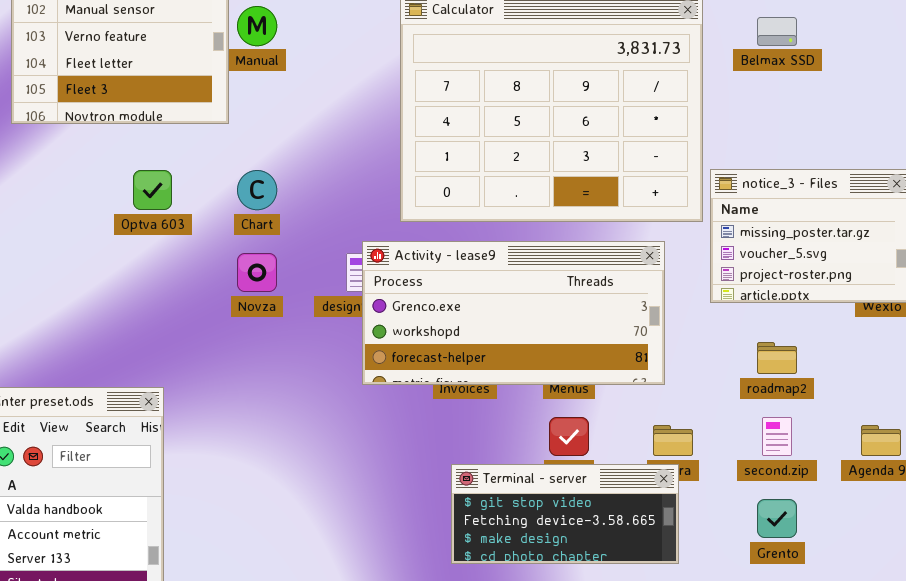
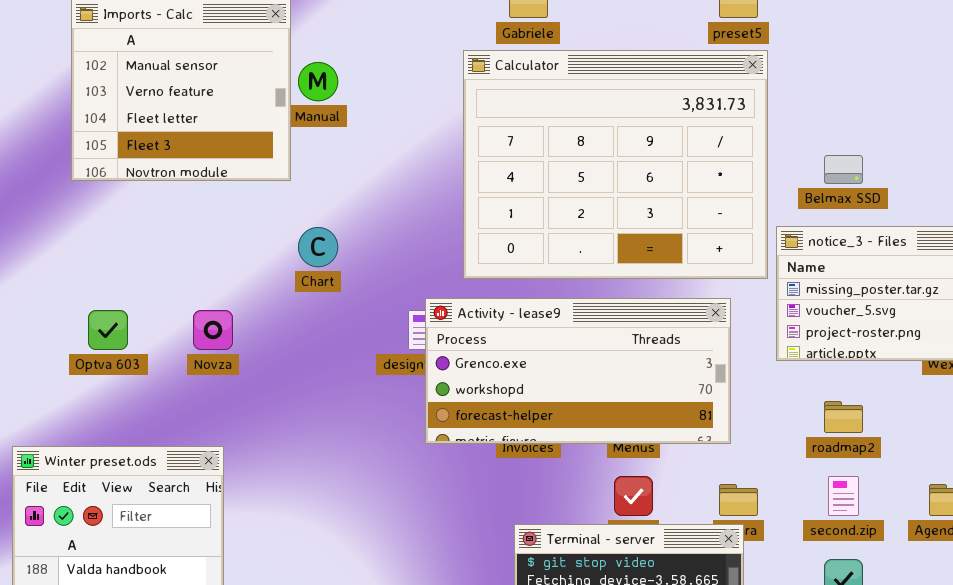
Belmax SSD: [757,17,797,46] -> [824,155,863,184], moved
Optva 603: [133,170,172,210] -> [88,310,128,350], moved
Novza: [237,253,277,292] -> [193,310,233,350], moved

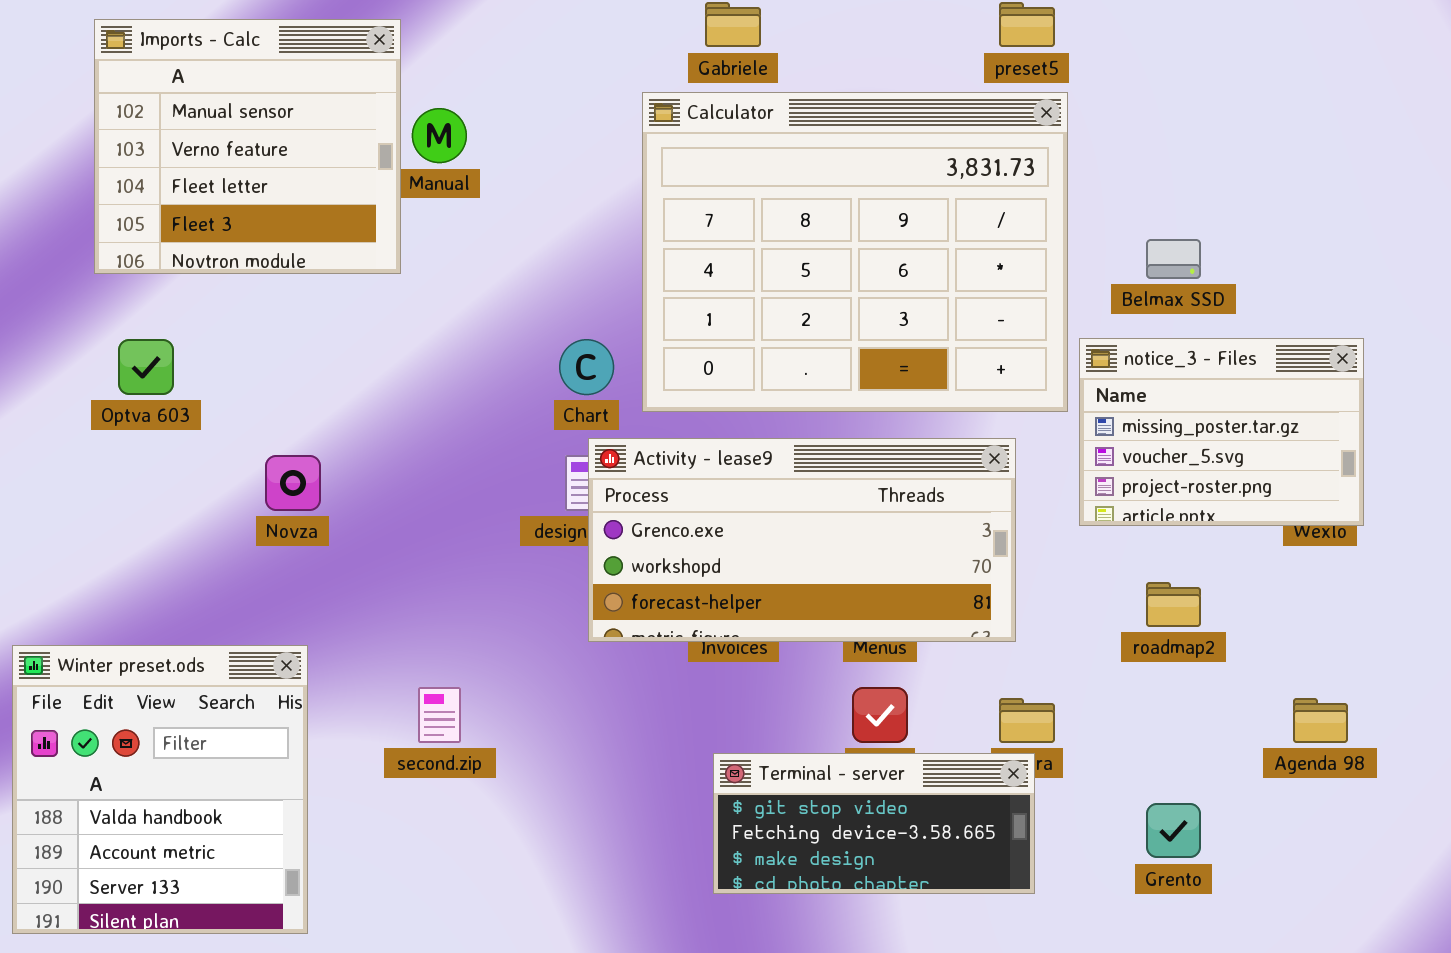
Chart: [298,227,338,267] -> [559,339,614,395], moved
Optva 603: [88,310,128,350] -> [118,339,174,395], moved
second.zip: [828,476,859,516] -> [418,687,461,743], moved

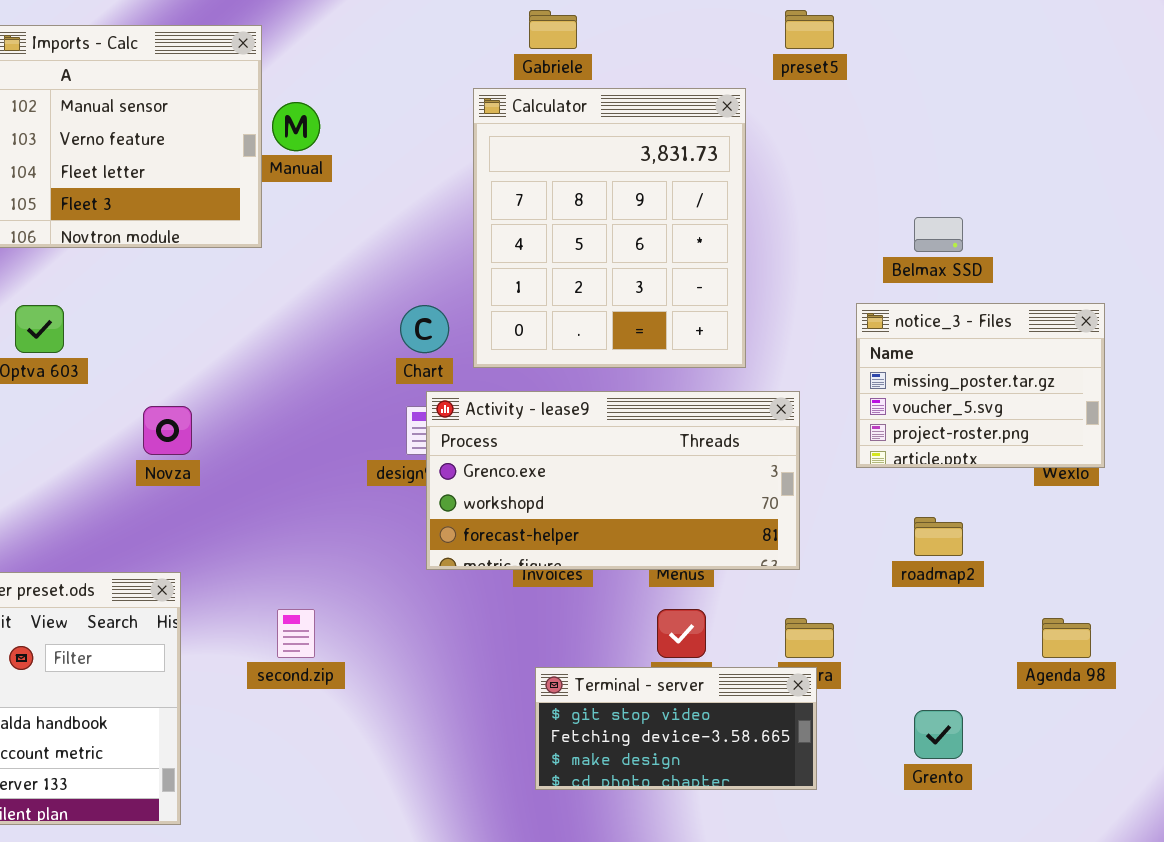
Calculator: [642,92,1068,412] -> [473,88,746,368], resized

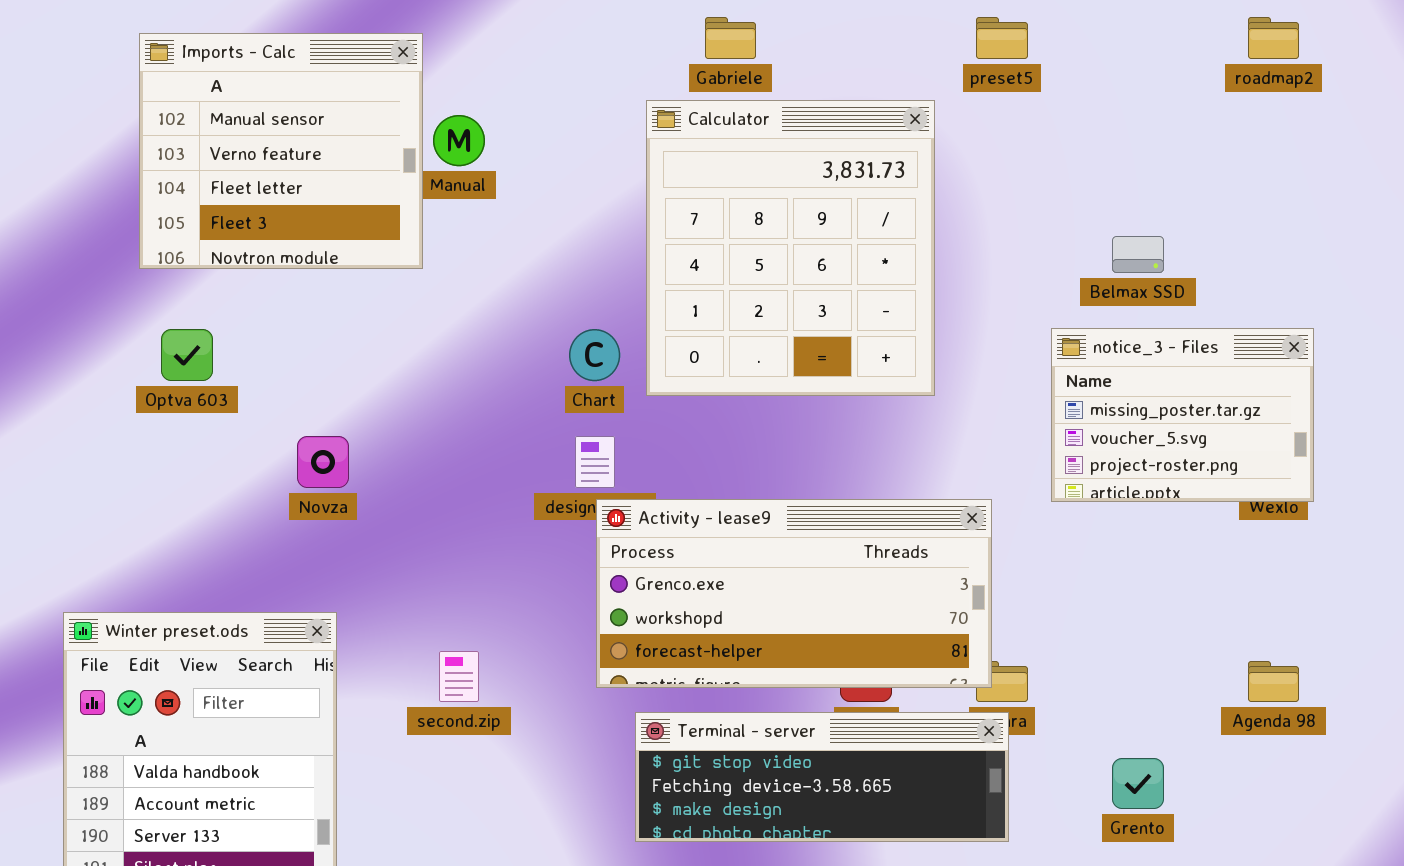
Activity - lease9: [426,391,800,570] -> [596,499,992,688], moved
roadmap2: [914,517,963,556] -> [1248,17,1299,59], moved
Terminal - server: [535,667,817,790] -> [635,712,1009,842], resized

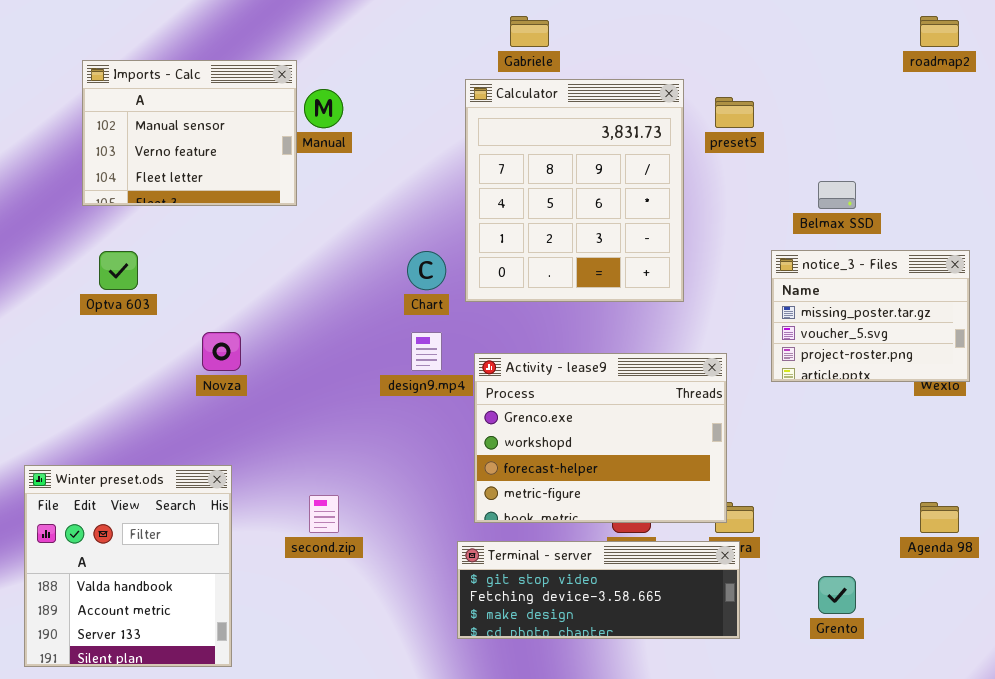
preset5: [976,17,1028,59] -> [715,97,754,128], moved
Imports - Calc: [139,33,423,269] -> [82,60,297,206], resized
Activity - lease9: [596,499,992,688] -> [474,353,727,523], resized

